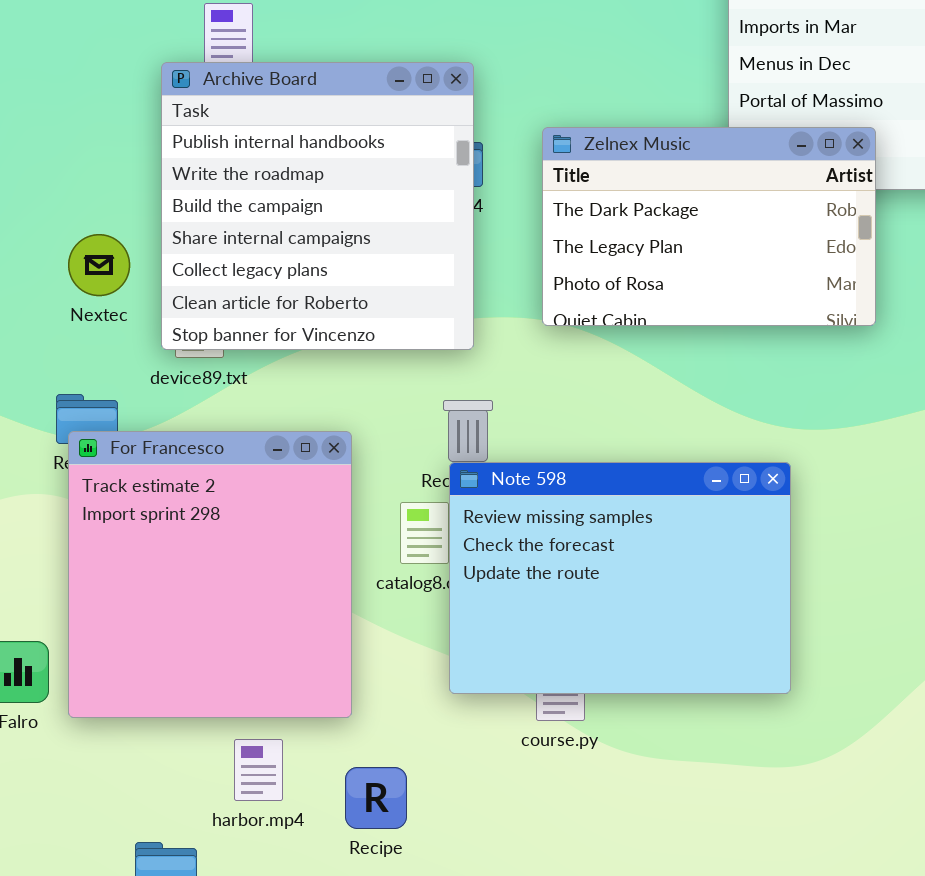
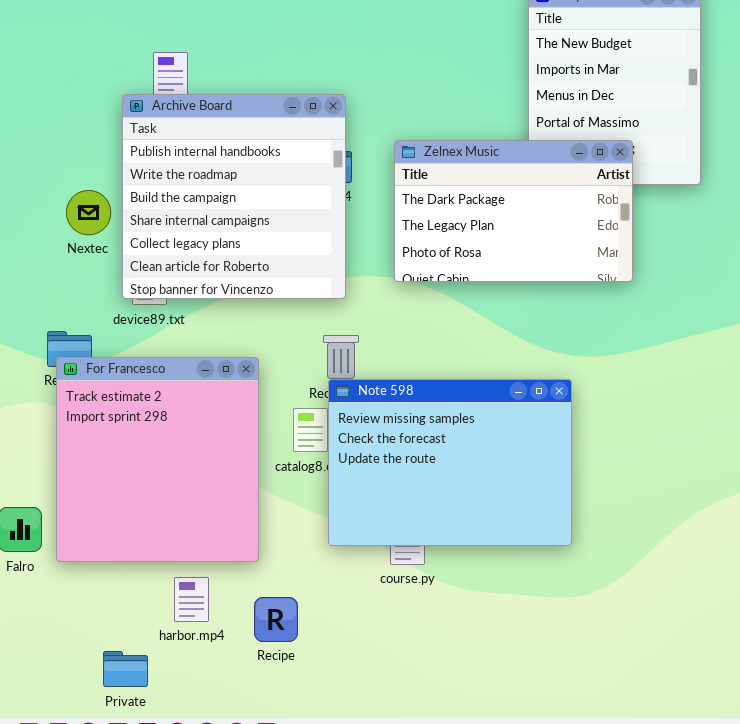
Nextec: [68,234,130,296] -> [66,190,111,235], moved

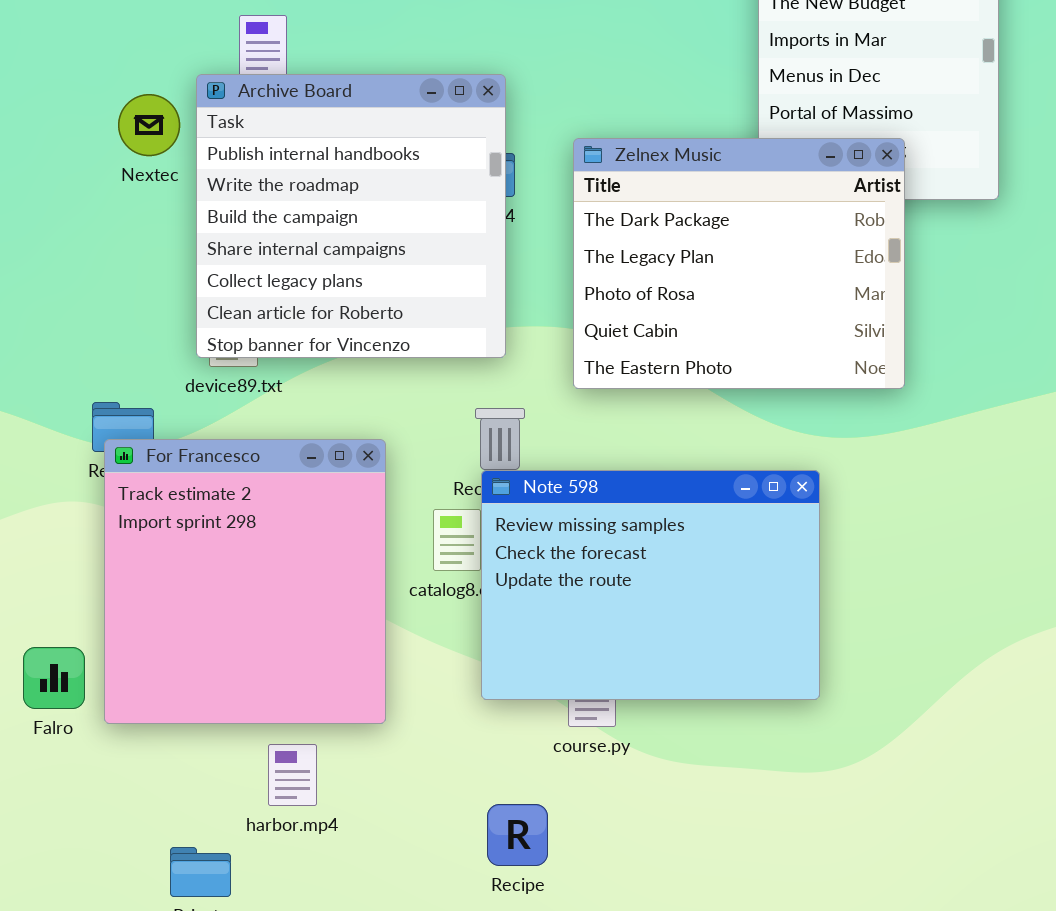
Zelnex Music: [394,140,633,282] -> [573,138,905,389], resized
Nextec: [66,190,111,235] -> [118,94,180,156], moved
Recipe: [254,597,298,642] -> [487,804,548,866], moved

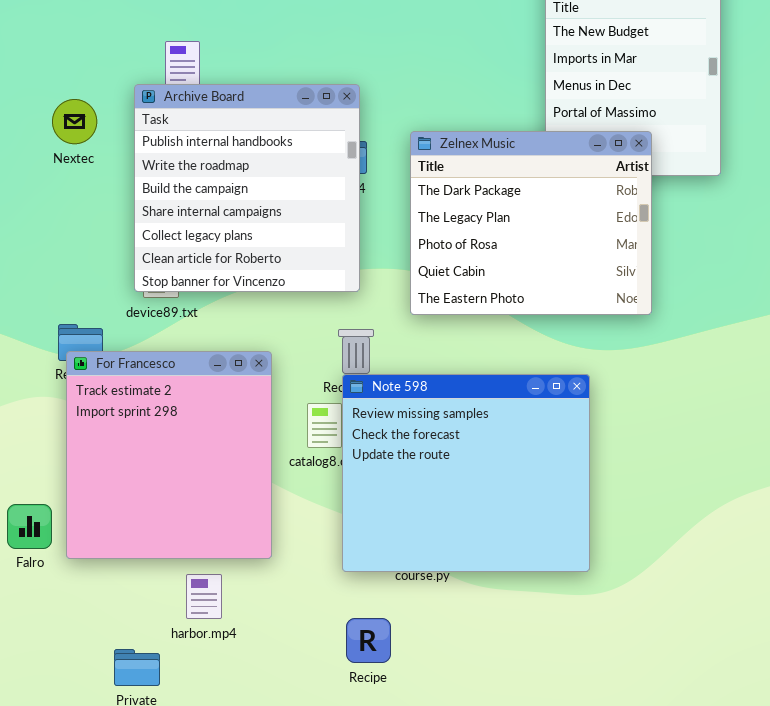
Nextec: [118,94,180,156] -> [52,99,97,144], moved
Note 598: [481,470,820,700] -> [342,374,590,572], resized

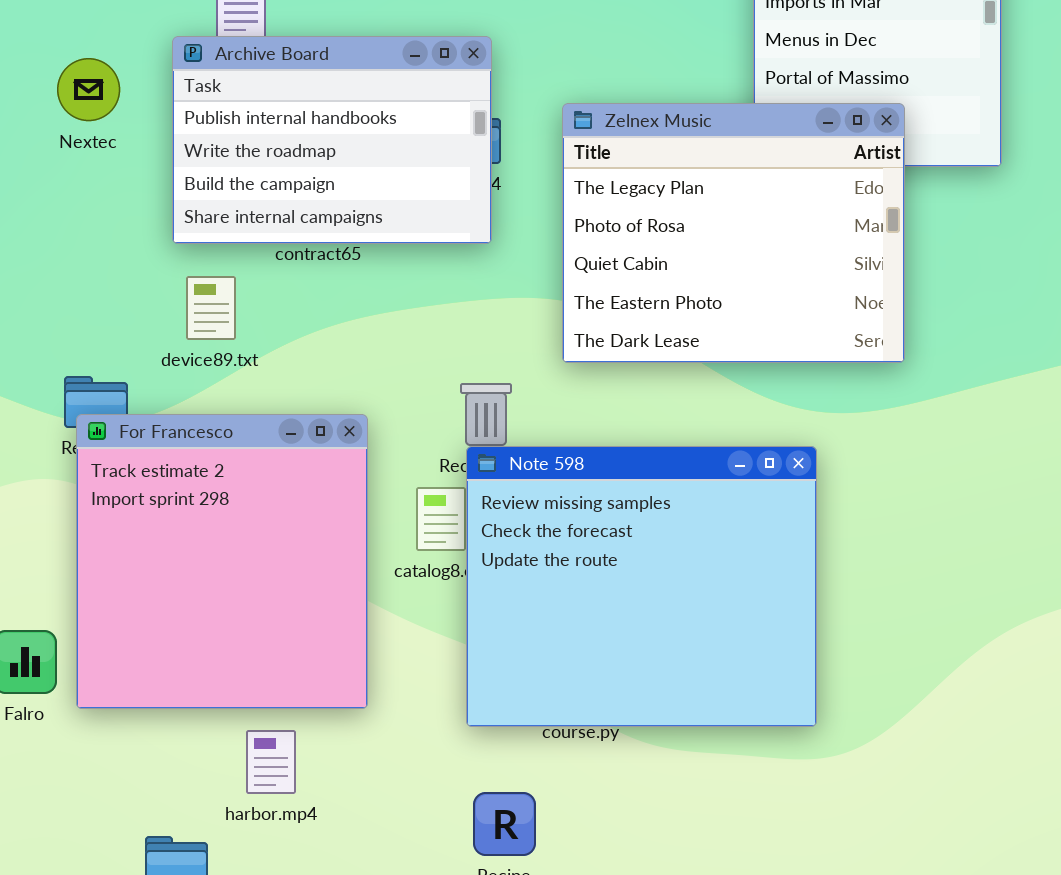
Archive Board: [134,84,360,292] -> [172,36,492,244], resized
Zelnex Music: [410,131,652,315] -> [562,103,905,363], scrolled down 1 row

